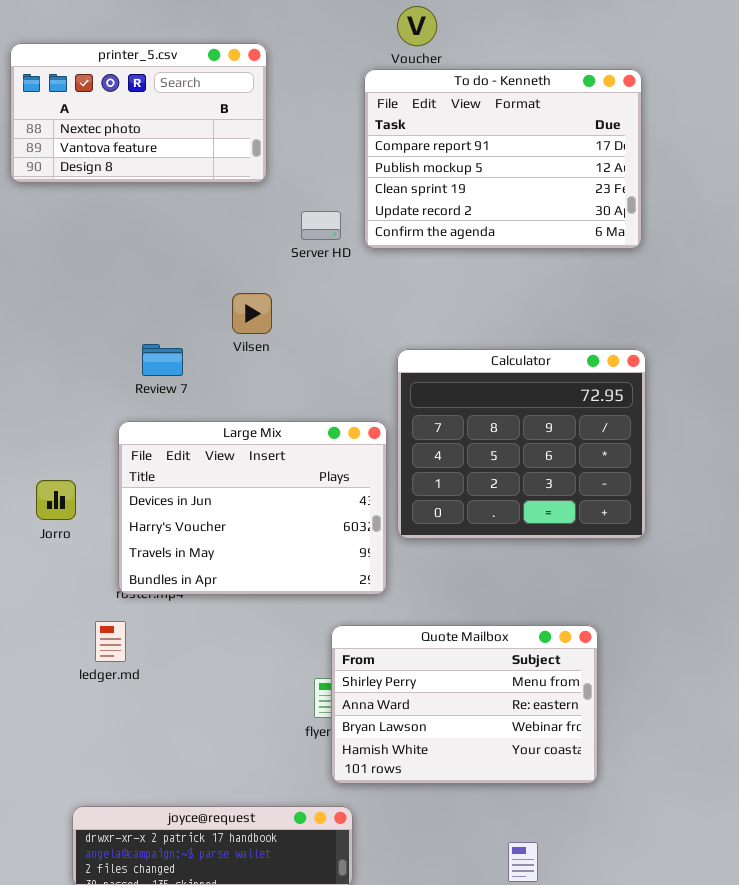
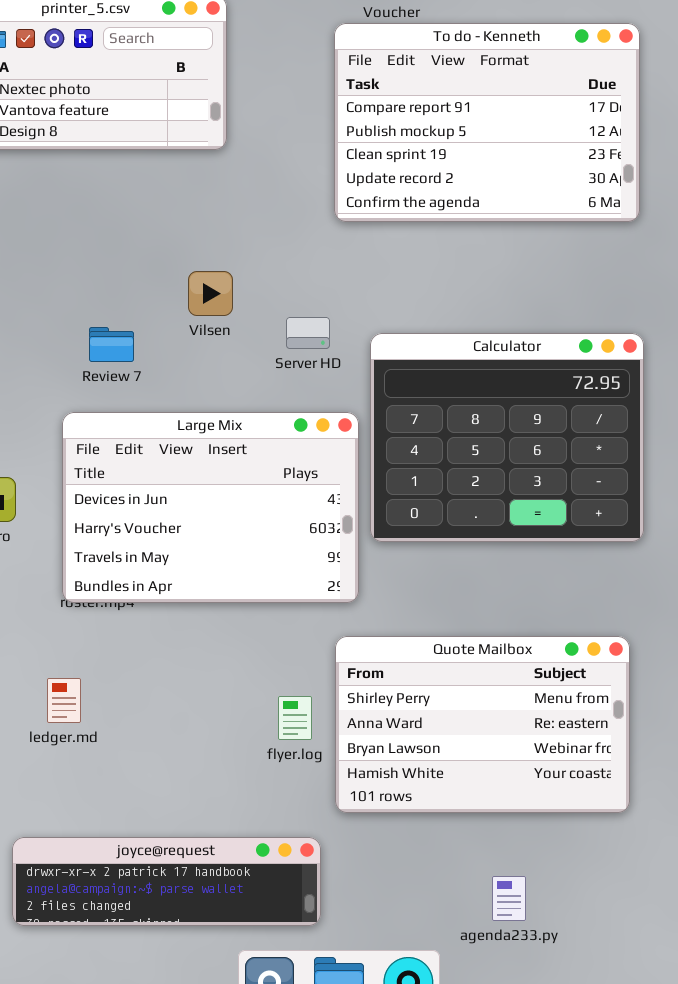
Server HD: [301,211,341,240] -> [286,317,330,349], moved
ledger.md: [95,621,126,662] -> [47,678,81,723], moved
Quote Mailbox: [331,625,598,784] -> [335,636,630,813], moved

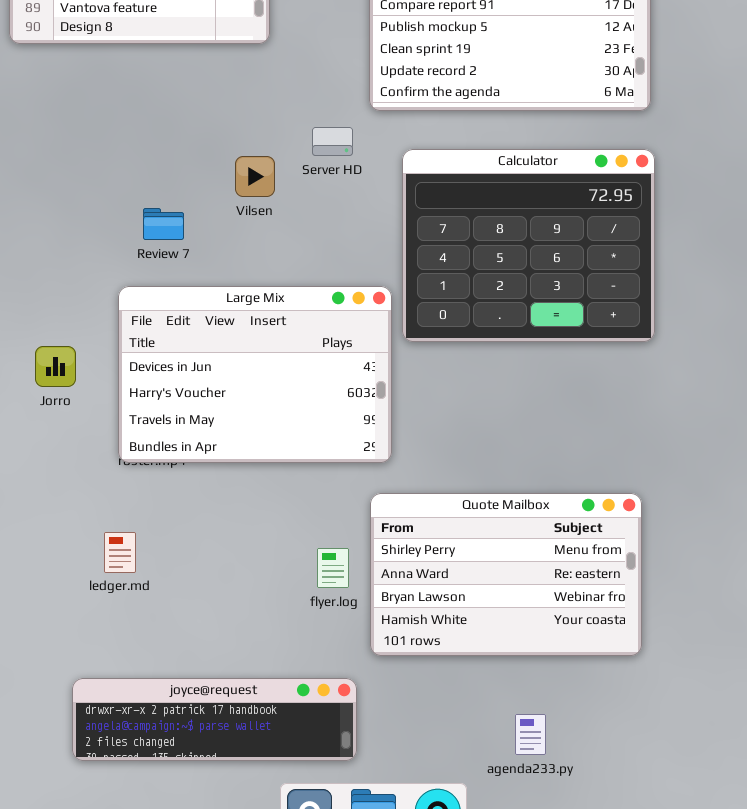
Server HD: [286,317,330,349] -> [312,127,353,156], moved
Calculator: [370,333,644,542] -> [402,149,655,342], moved

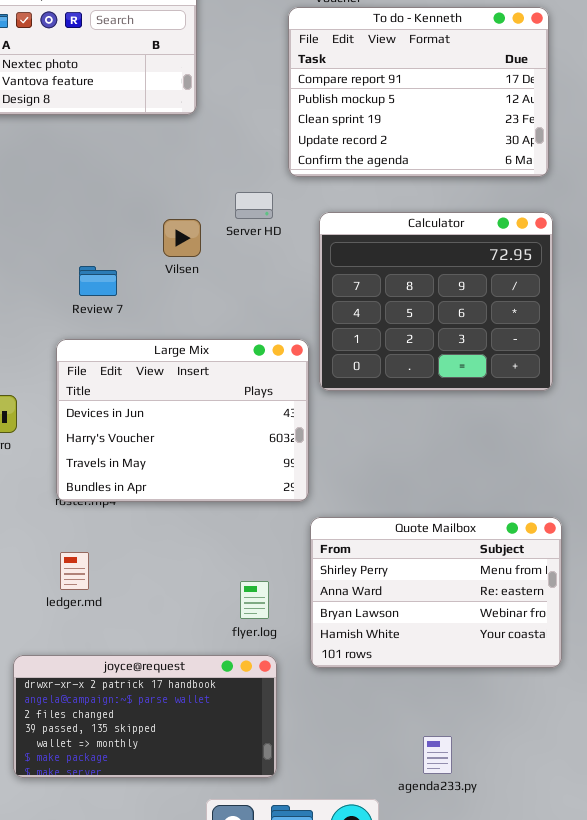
Quote Mailbox: [370,493,642,656] -> [310,517,562,668], moved
ledger.md: [104,532,136,573] -> [60,552,89,590], moved
joyce@request: [72,678,357,761] -> [13,655,277,778], resized

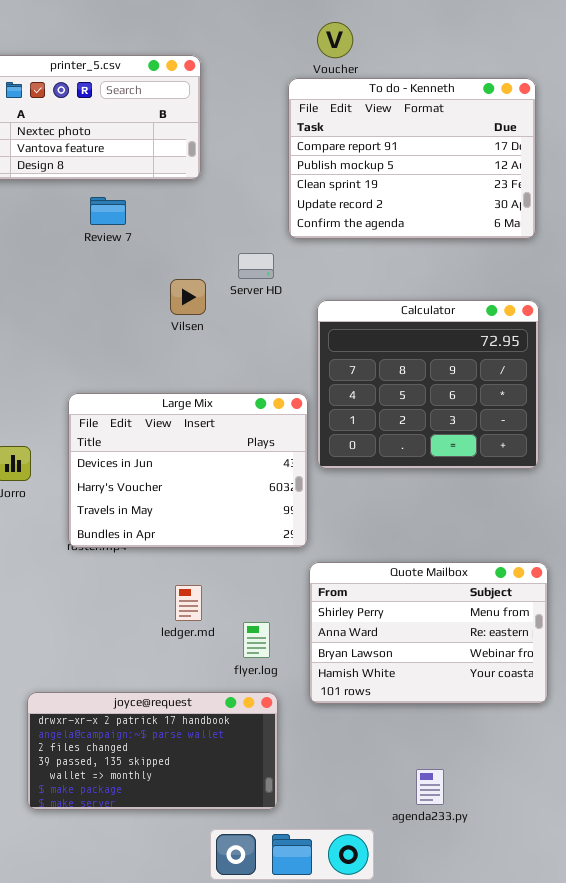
Calculator: [319,212,553,391] -> [317,300,539,469], moved
Review 7: [79,266,117,296] -> [90,197,126,225], moved
ledger.md: [60,552,89,590] -> [175,585,202,621], moved

